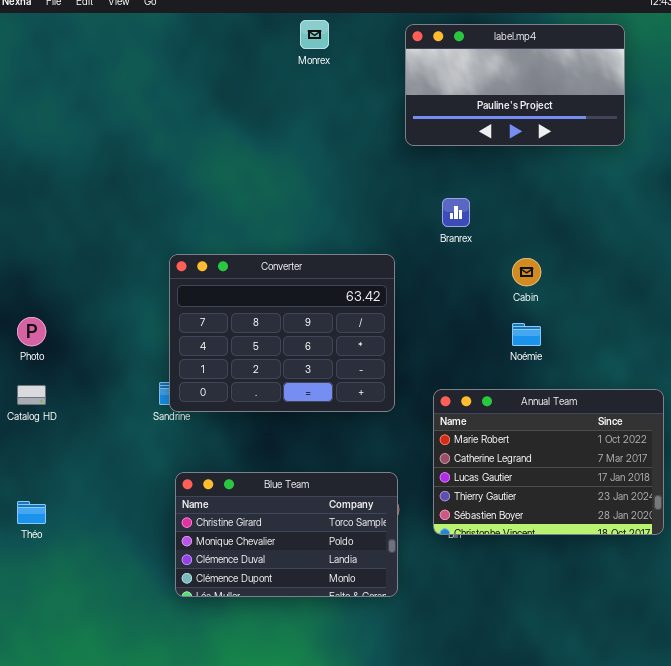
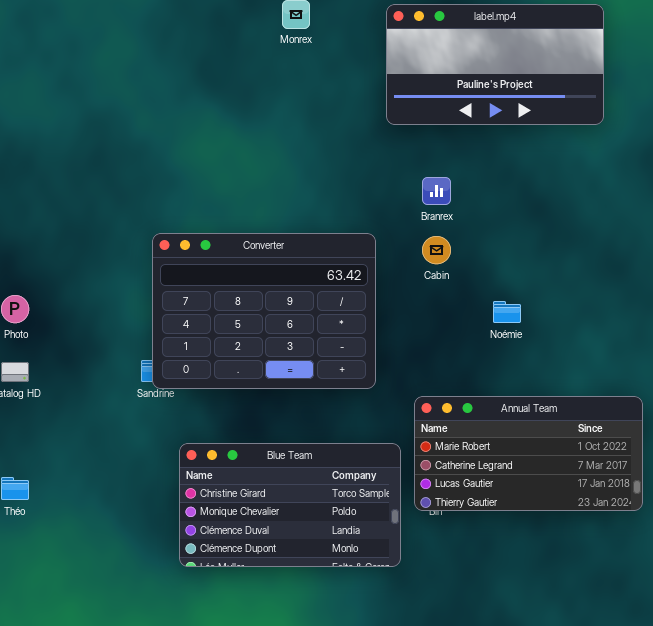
Cabin: [512,258,541,286] -> [422,236,451,264], moved
Annual Team: [433,389,664,535] -> [414,396,643,511], resized
Blue Team: [175,472,398,597] -> [179,443,401,567], moved

